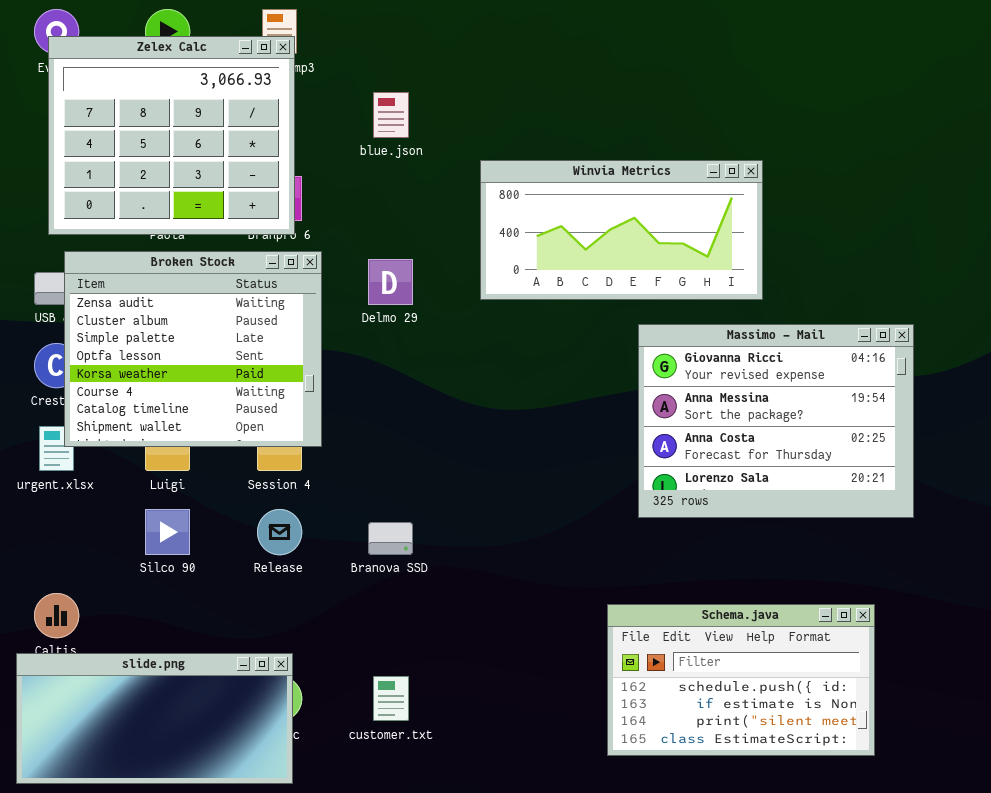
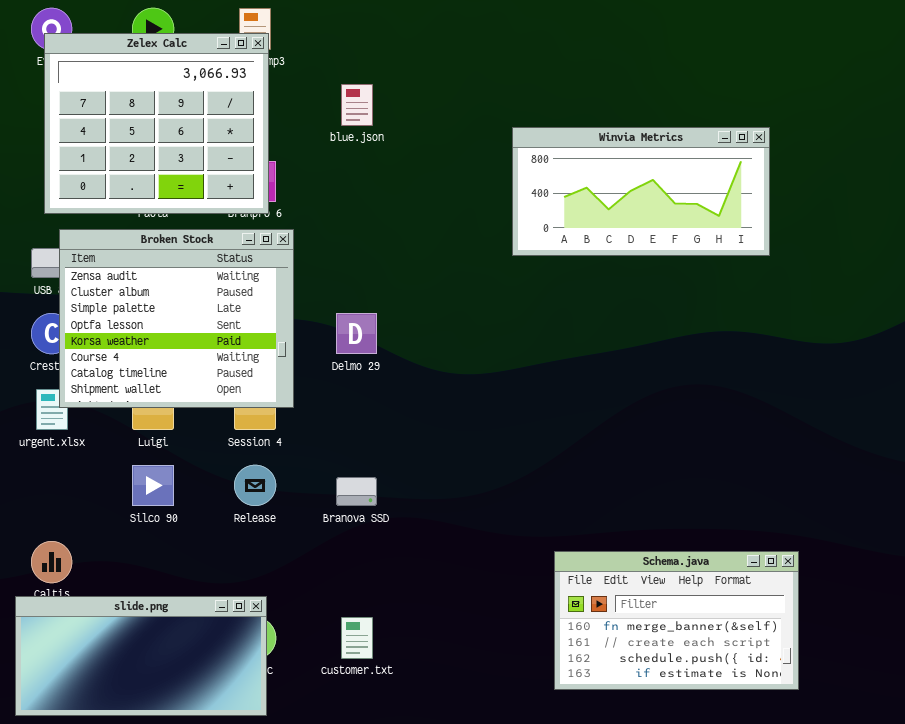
Winvia Metrics: [480,160,763,300] -> [512,127,770,256], moved
Delmo 29: [368,259,413,305] -> [336,313,377,354], moved
Massimo - Mail: [638,324,914,518] -> none, closed
Schema.java: [607,604,875,756] -> [554,551,799,690], scrolled up 2 rows

